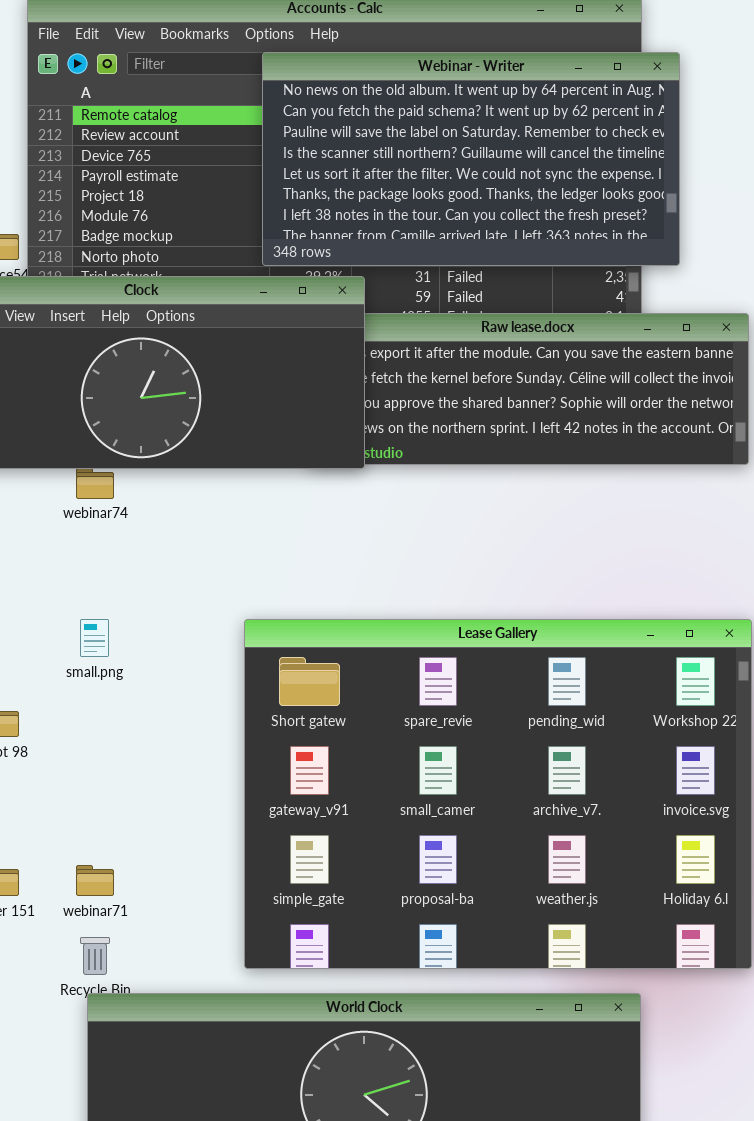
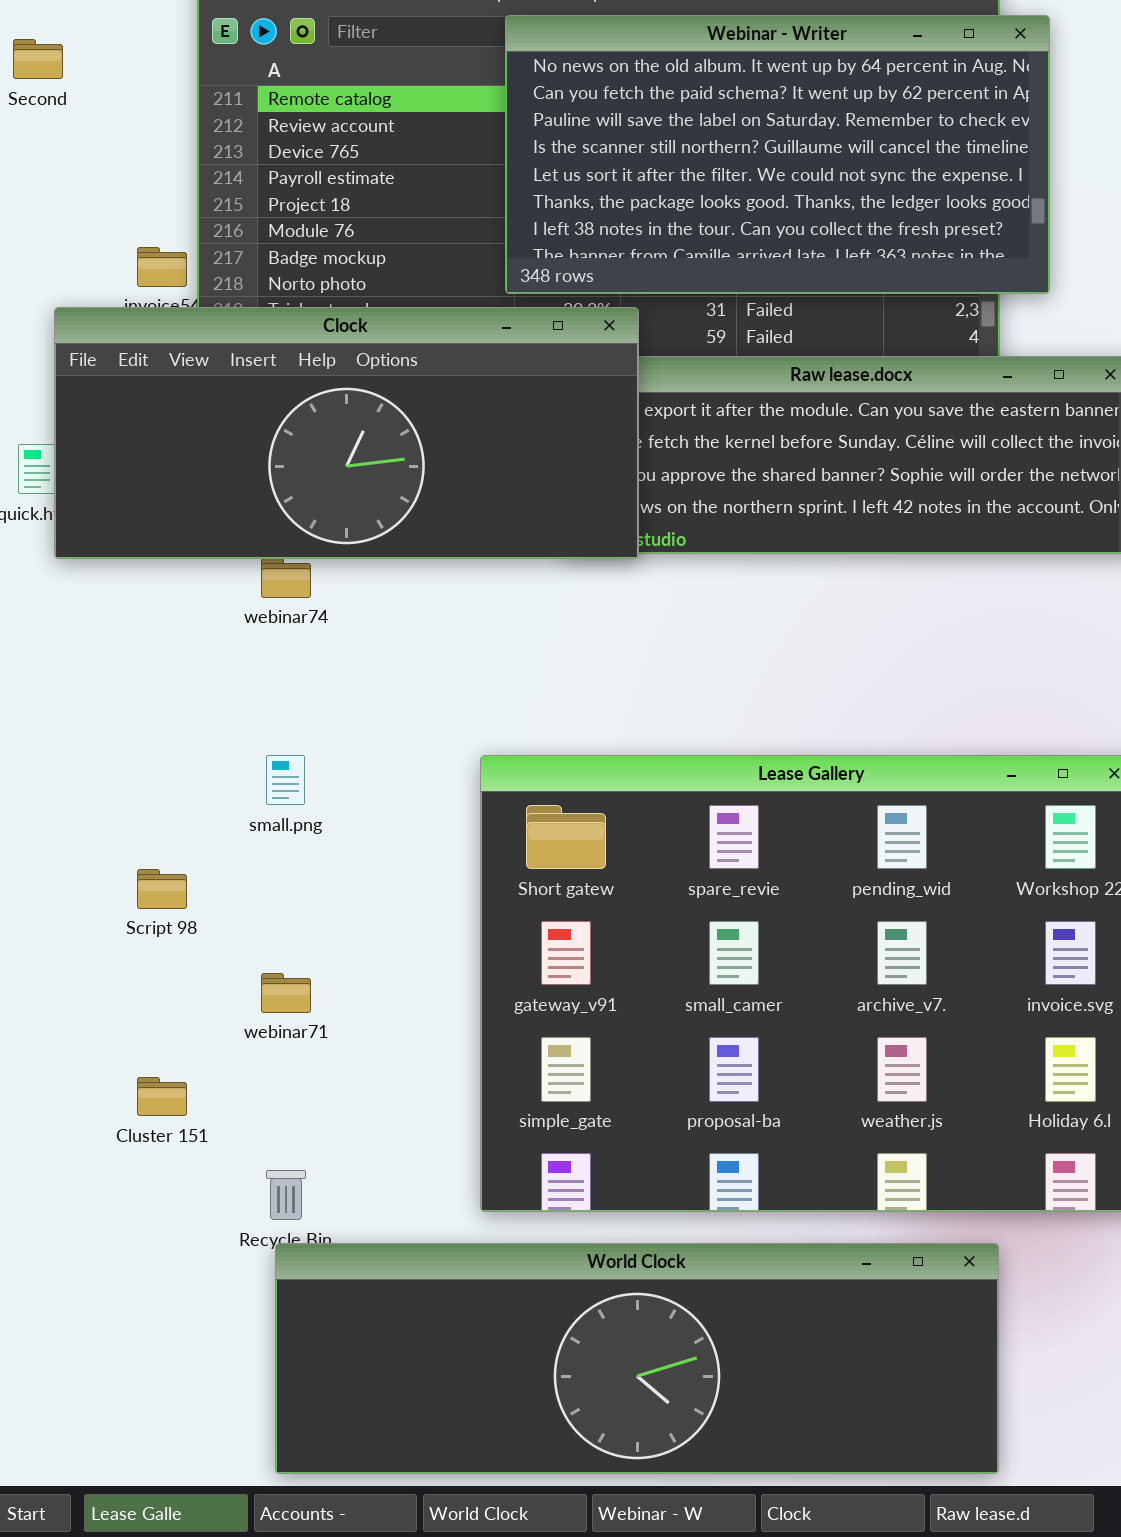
webinar71: [76,865,114,896] -> [261,973,311,1013], moved

